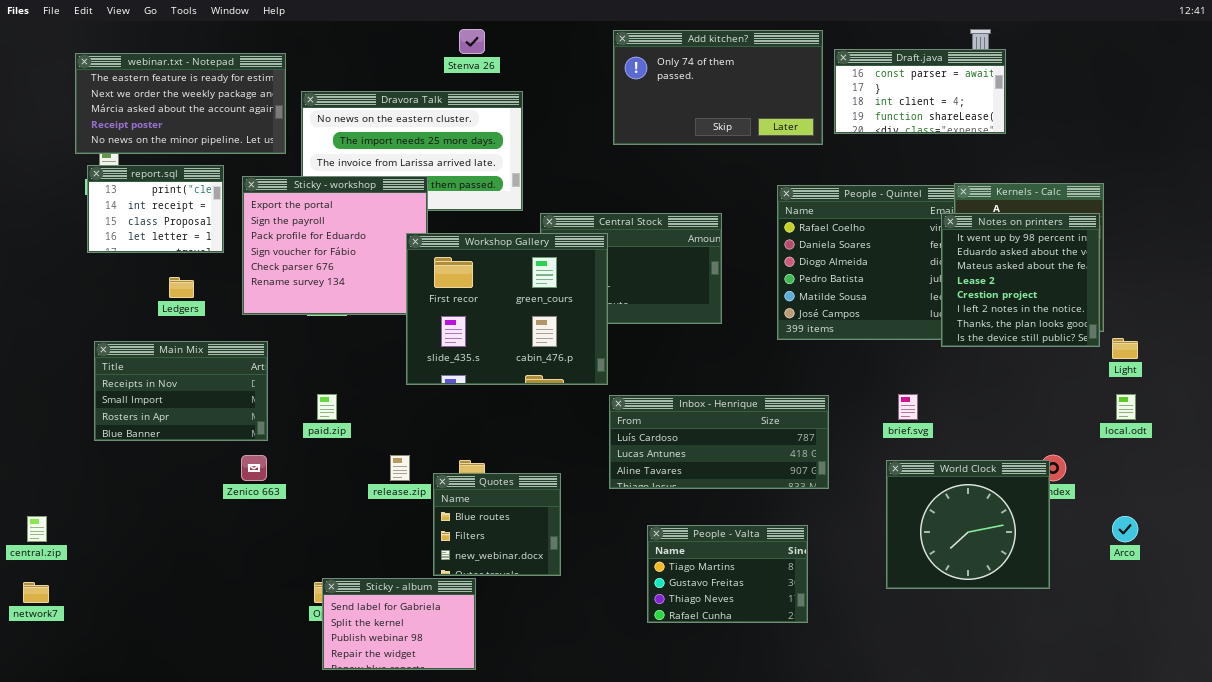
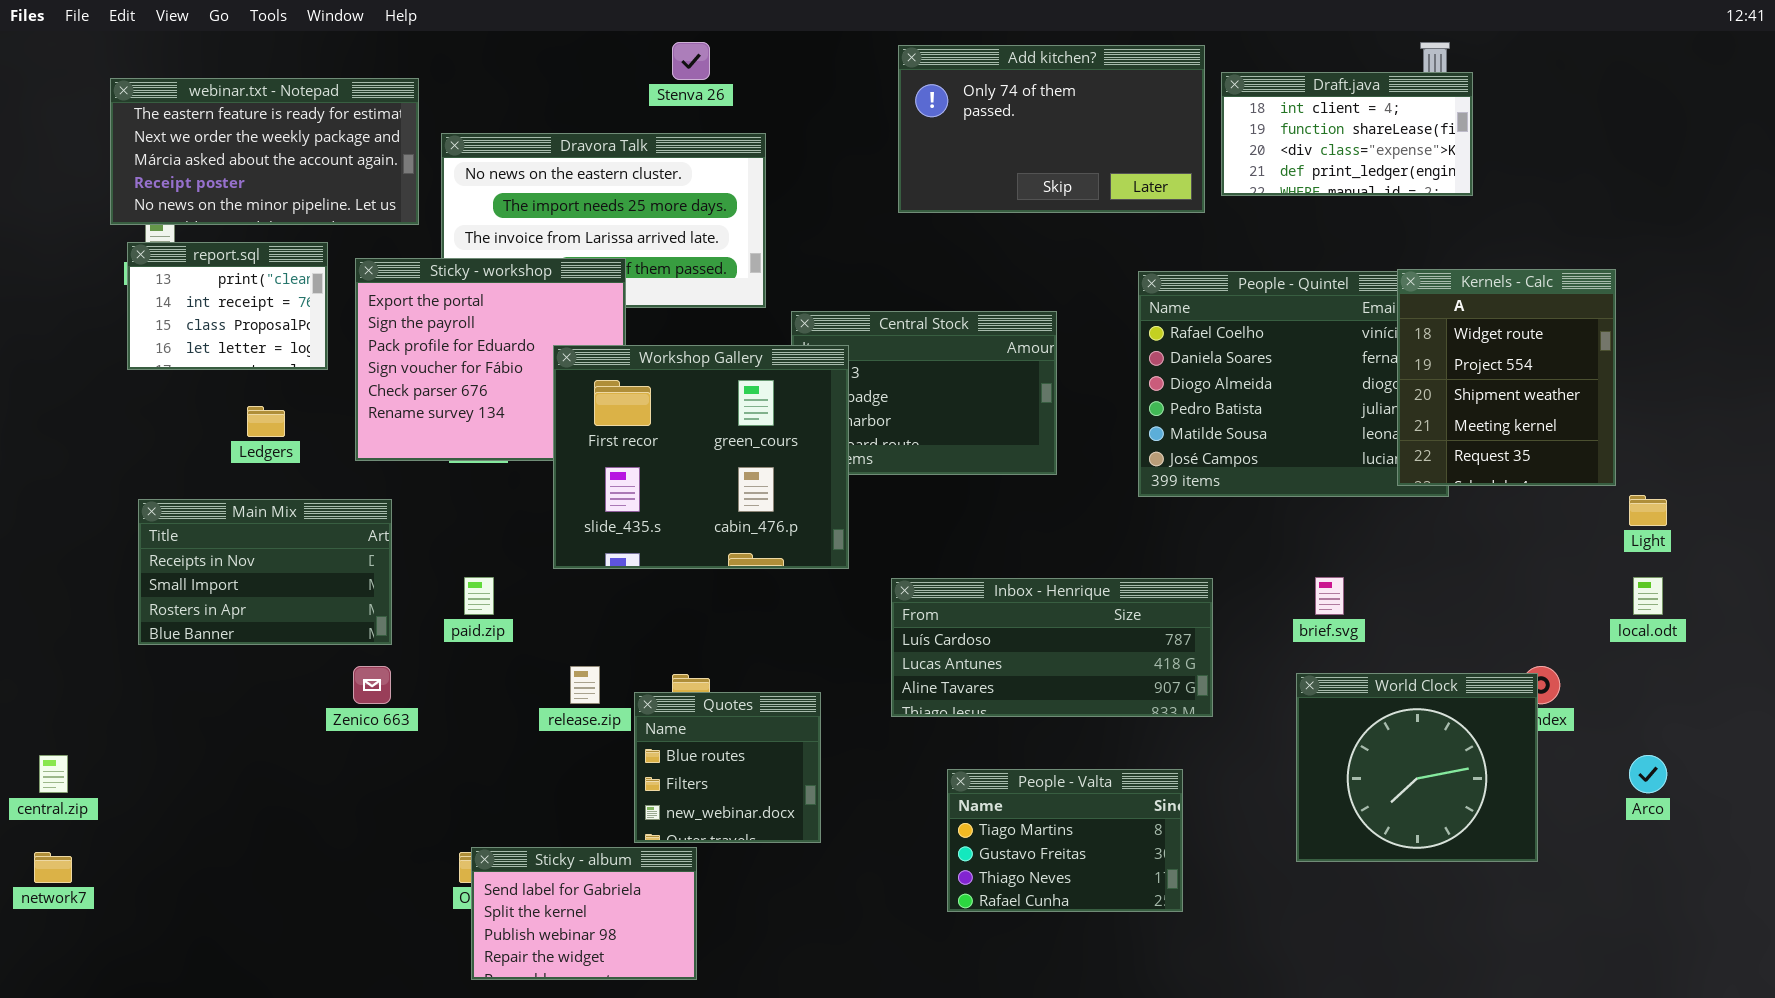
Draft.java: [834,49,1006,134] -> [1221,72,1473,196], scrolled down 2 rows
Notes on printers: [941,213,1100,347] -> none, closed
Workshop Gallery: [406,233,608,385] -> [553,345,849,569], moved

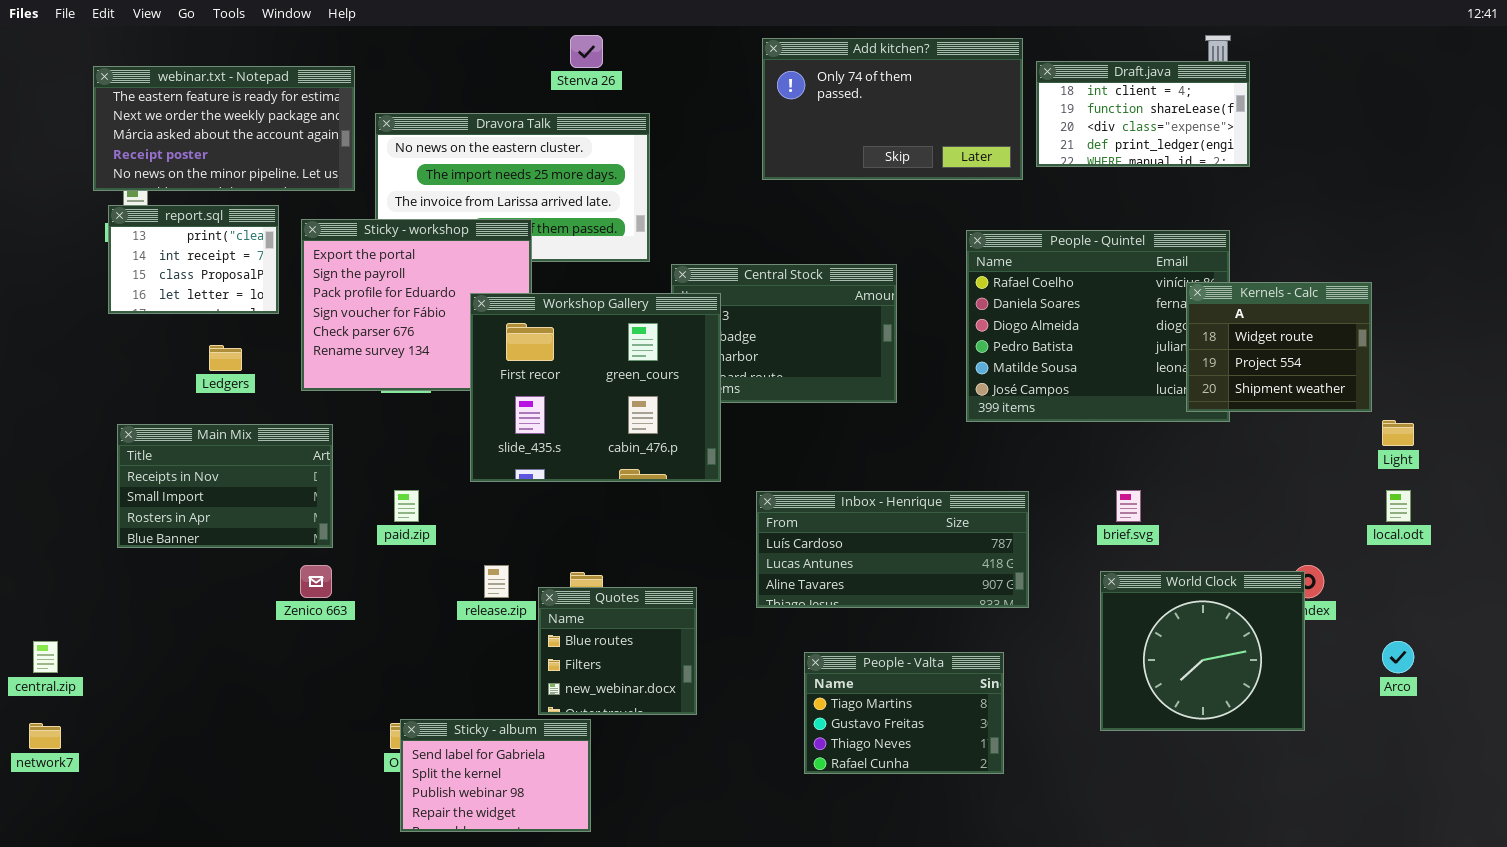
Kernels - Calc: [1397,269,1616,486] -> [1186,282,1372,412], resized

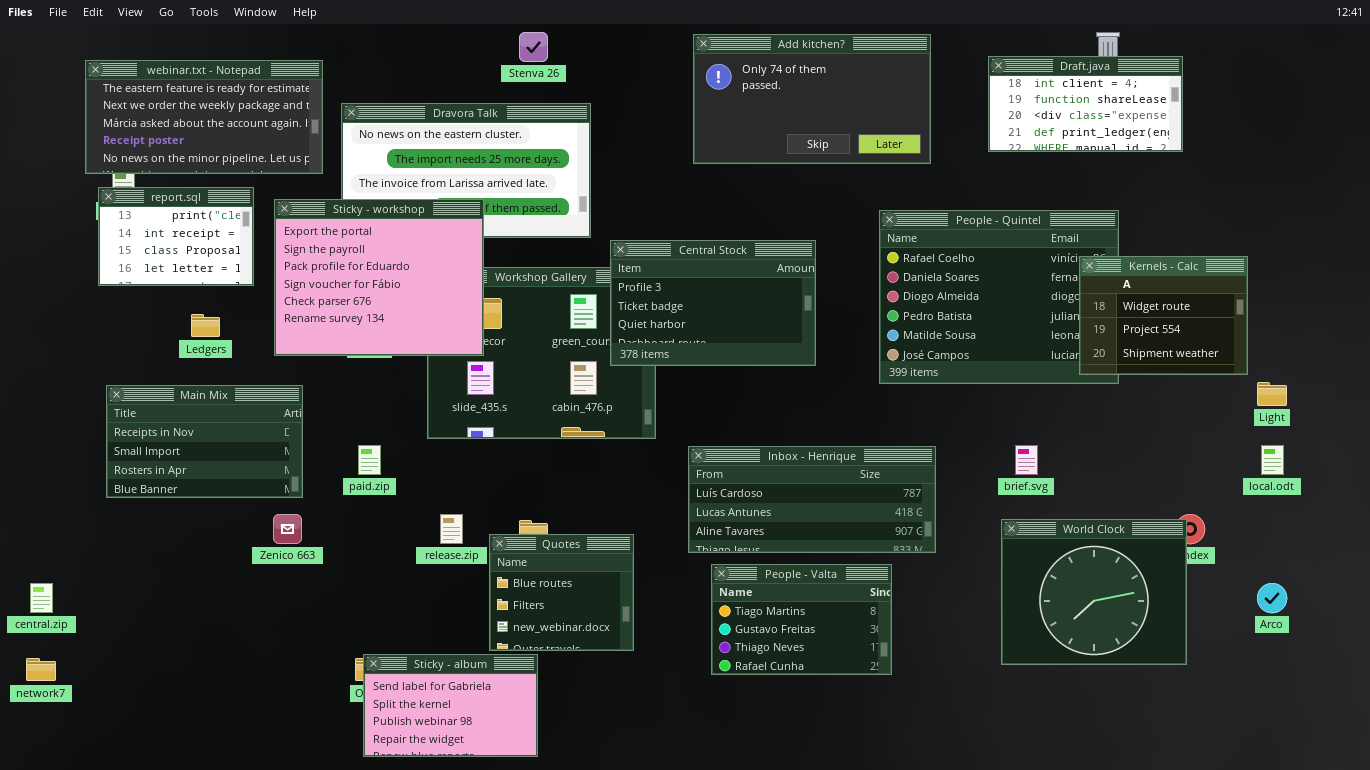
Draft.java: [1036,61,1250,167] -> [988,56,1183,152], moved
Sticky - workshop: [301,219,532,391] -> [274,199,484,356], raised
Central Stock: [671,264,897,403] -> [610,240,816,366], raised
People - Valta: [804,652,1004,774] -> [711,564,892,675], moved

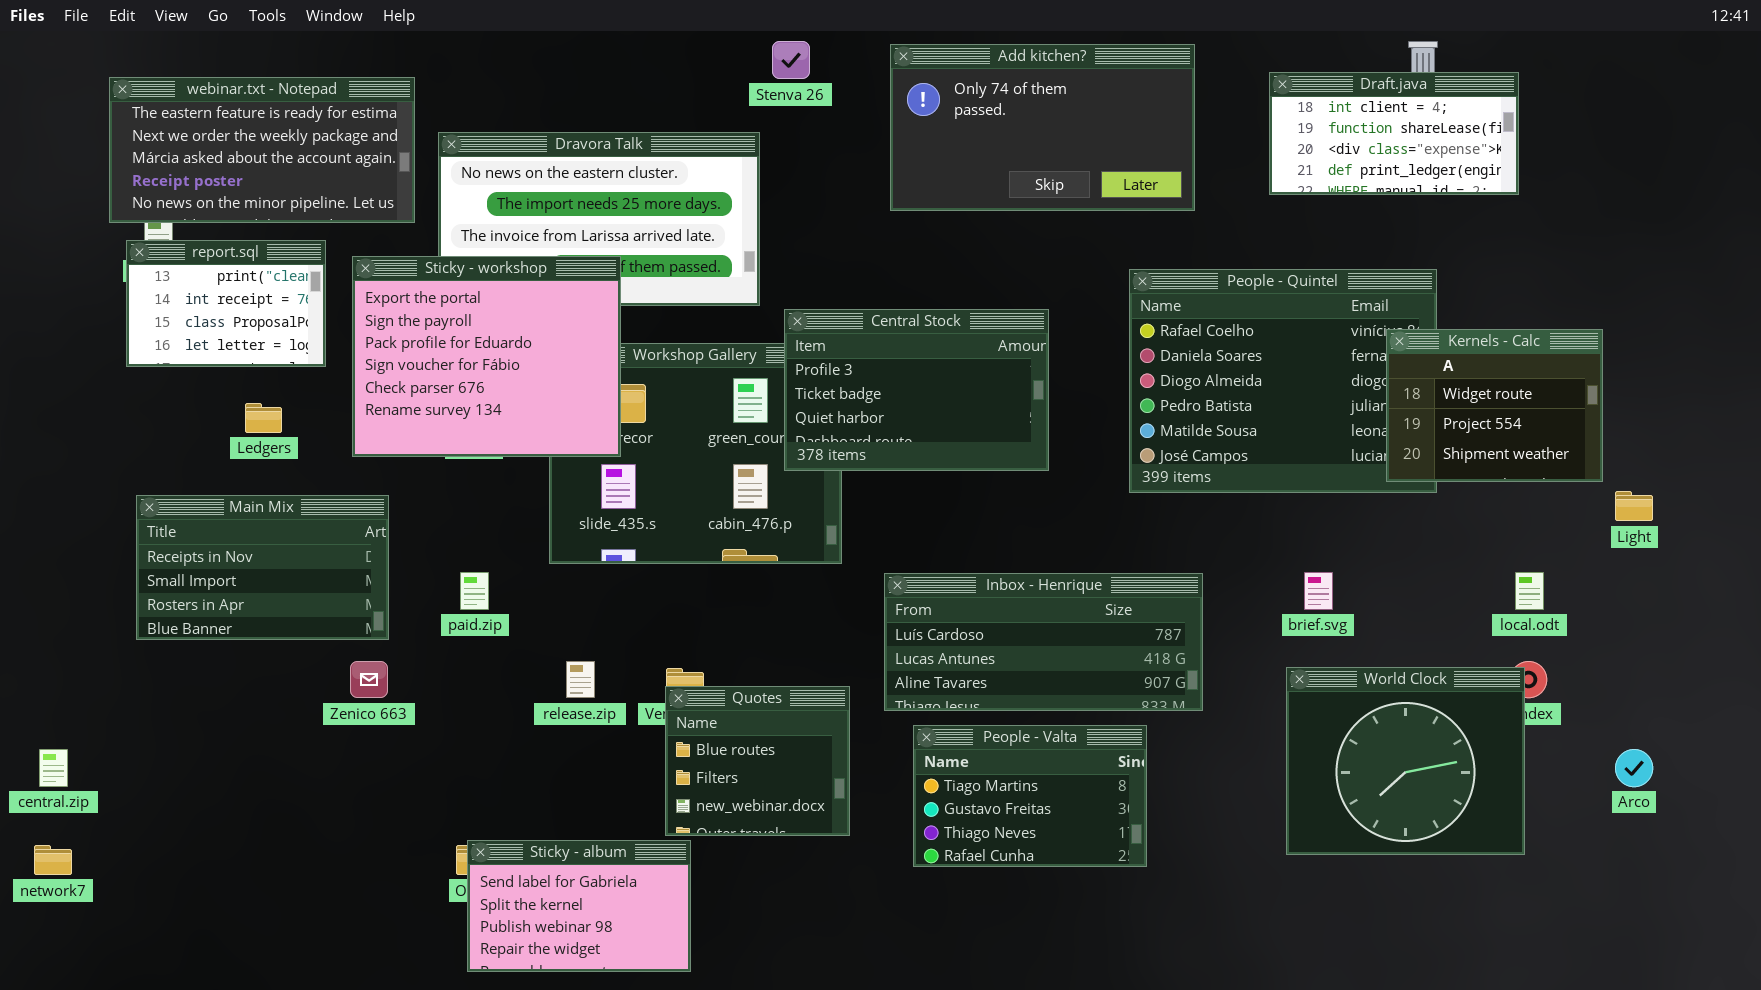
Stenva 26: [519,32,548,62] -> [772,41,810,79], moved
local.odt: [1261,445,1284,475] -> [1515,572,1544,610], moved
Quotes: [489,534,634,651] -> [665,686,850,836], moved

